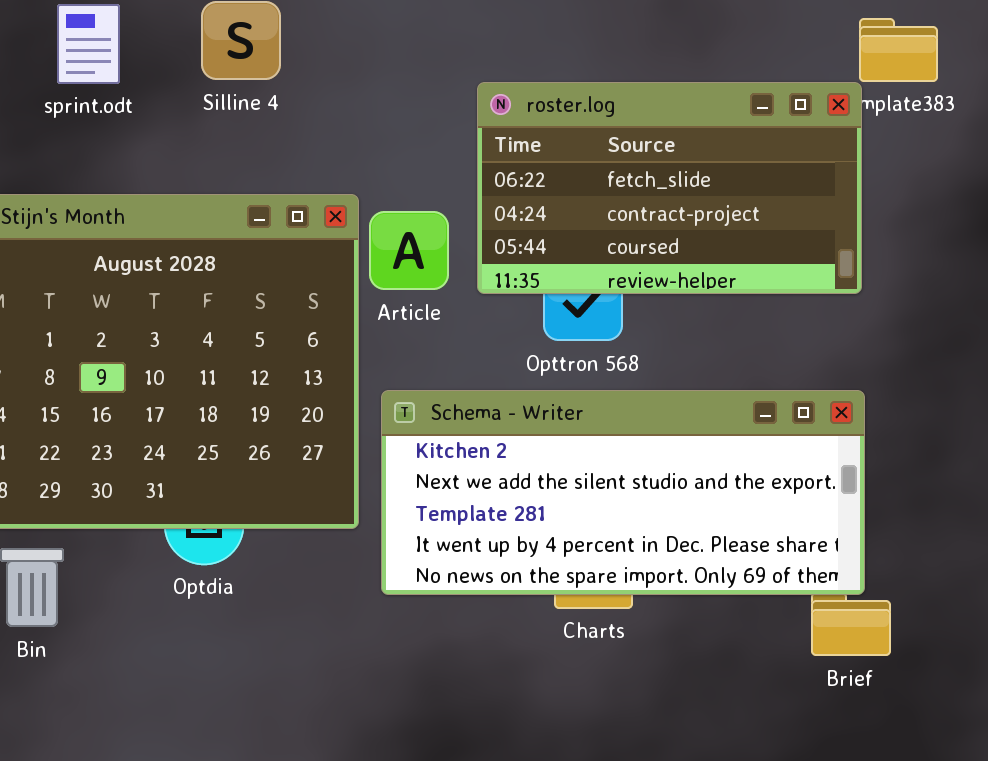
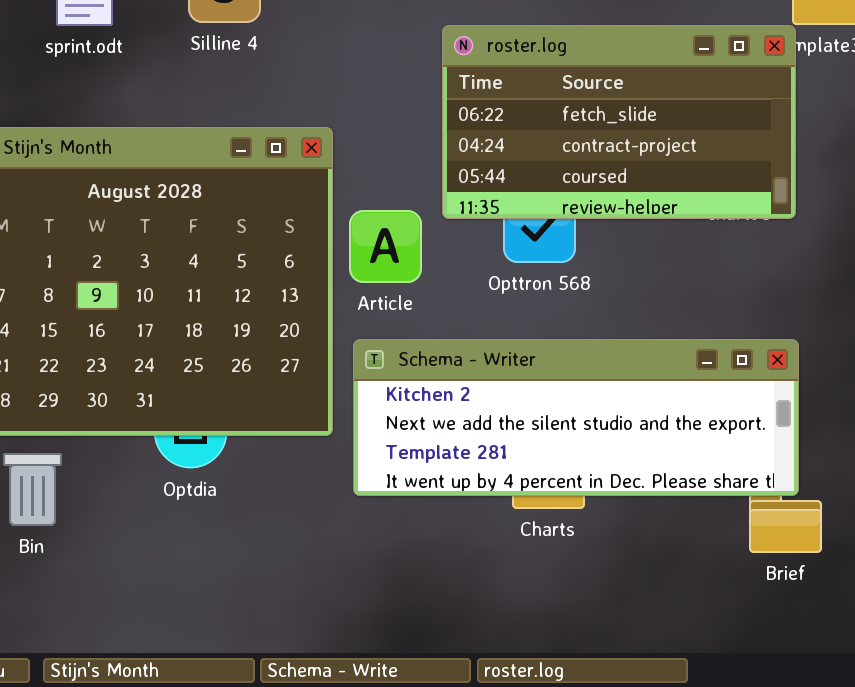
Article: [369,211,449,290] -> [349,210,422,283], moved
Schema - Writer: [381,390,865,595] -> [353,339,799,496], resized

